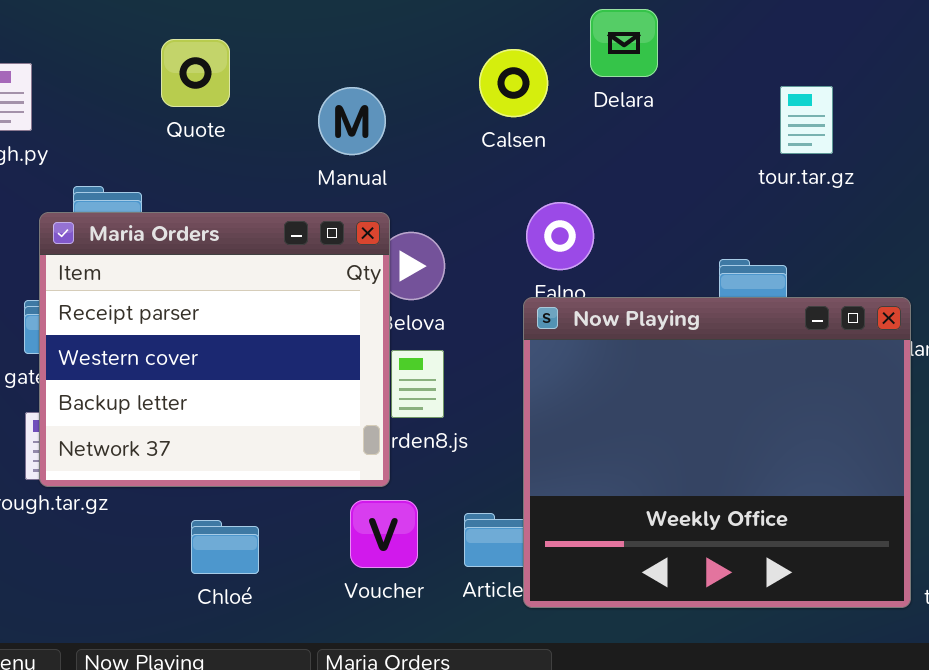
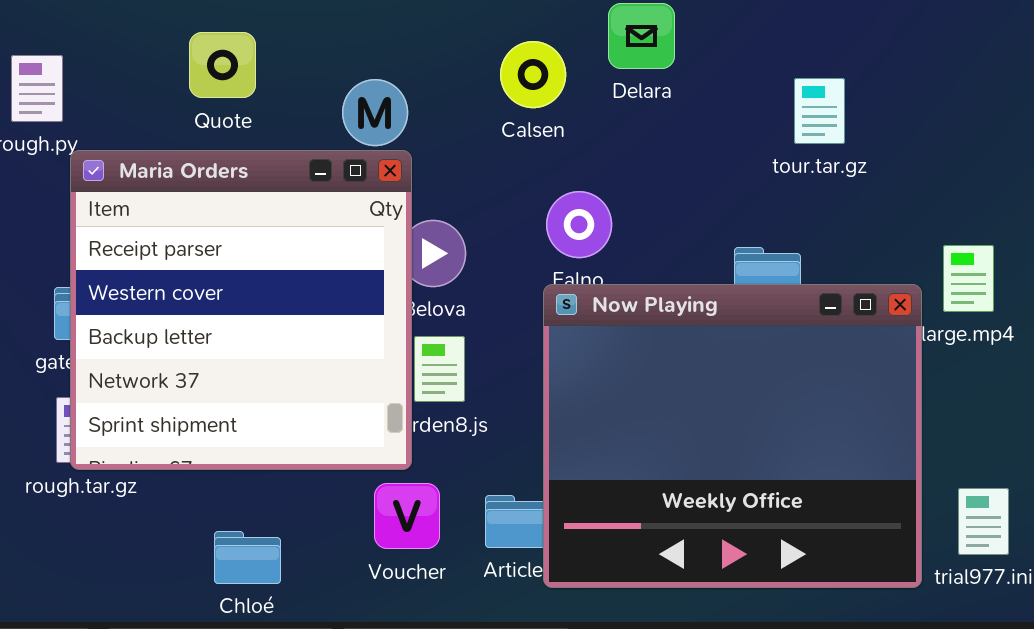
Maria Orders: [39,212,390,487] -> [70,150,412,470], resized
Chloé: [191,520,259,574] -> [214,531,281,584], moved

